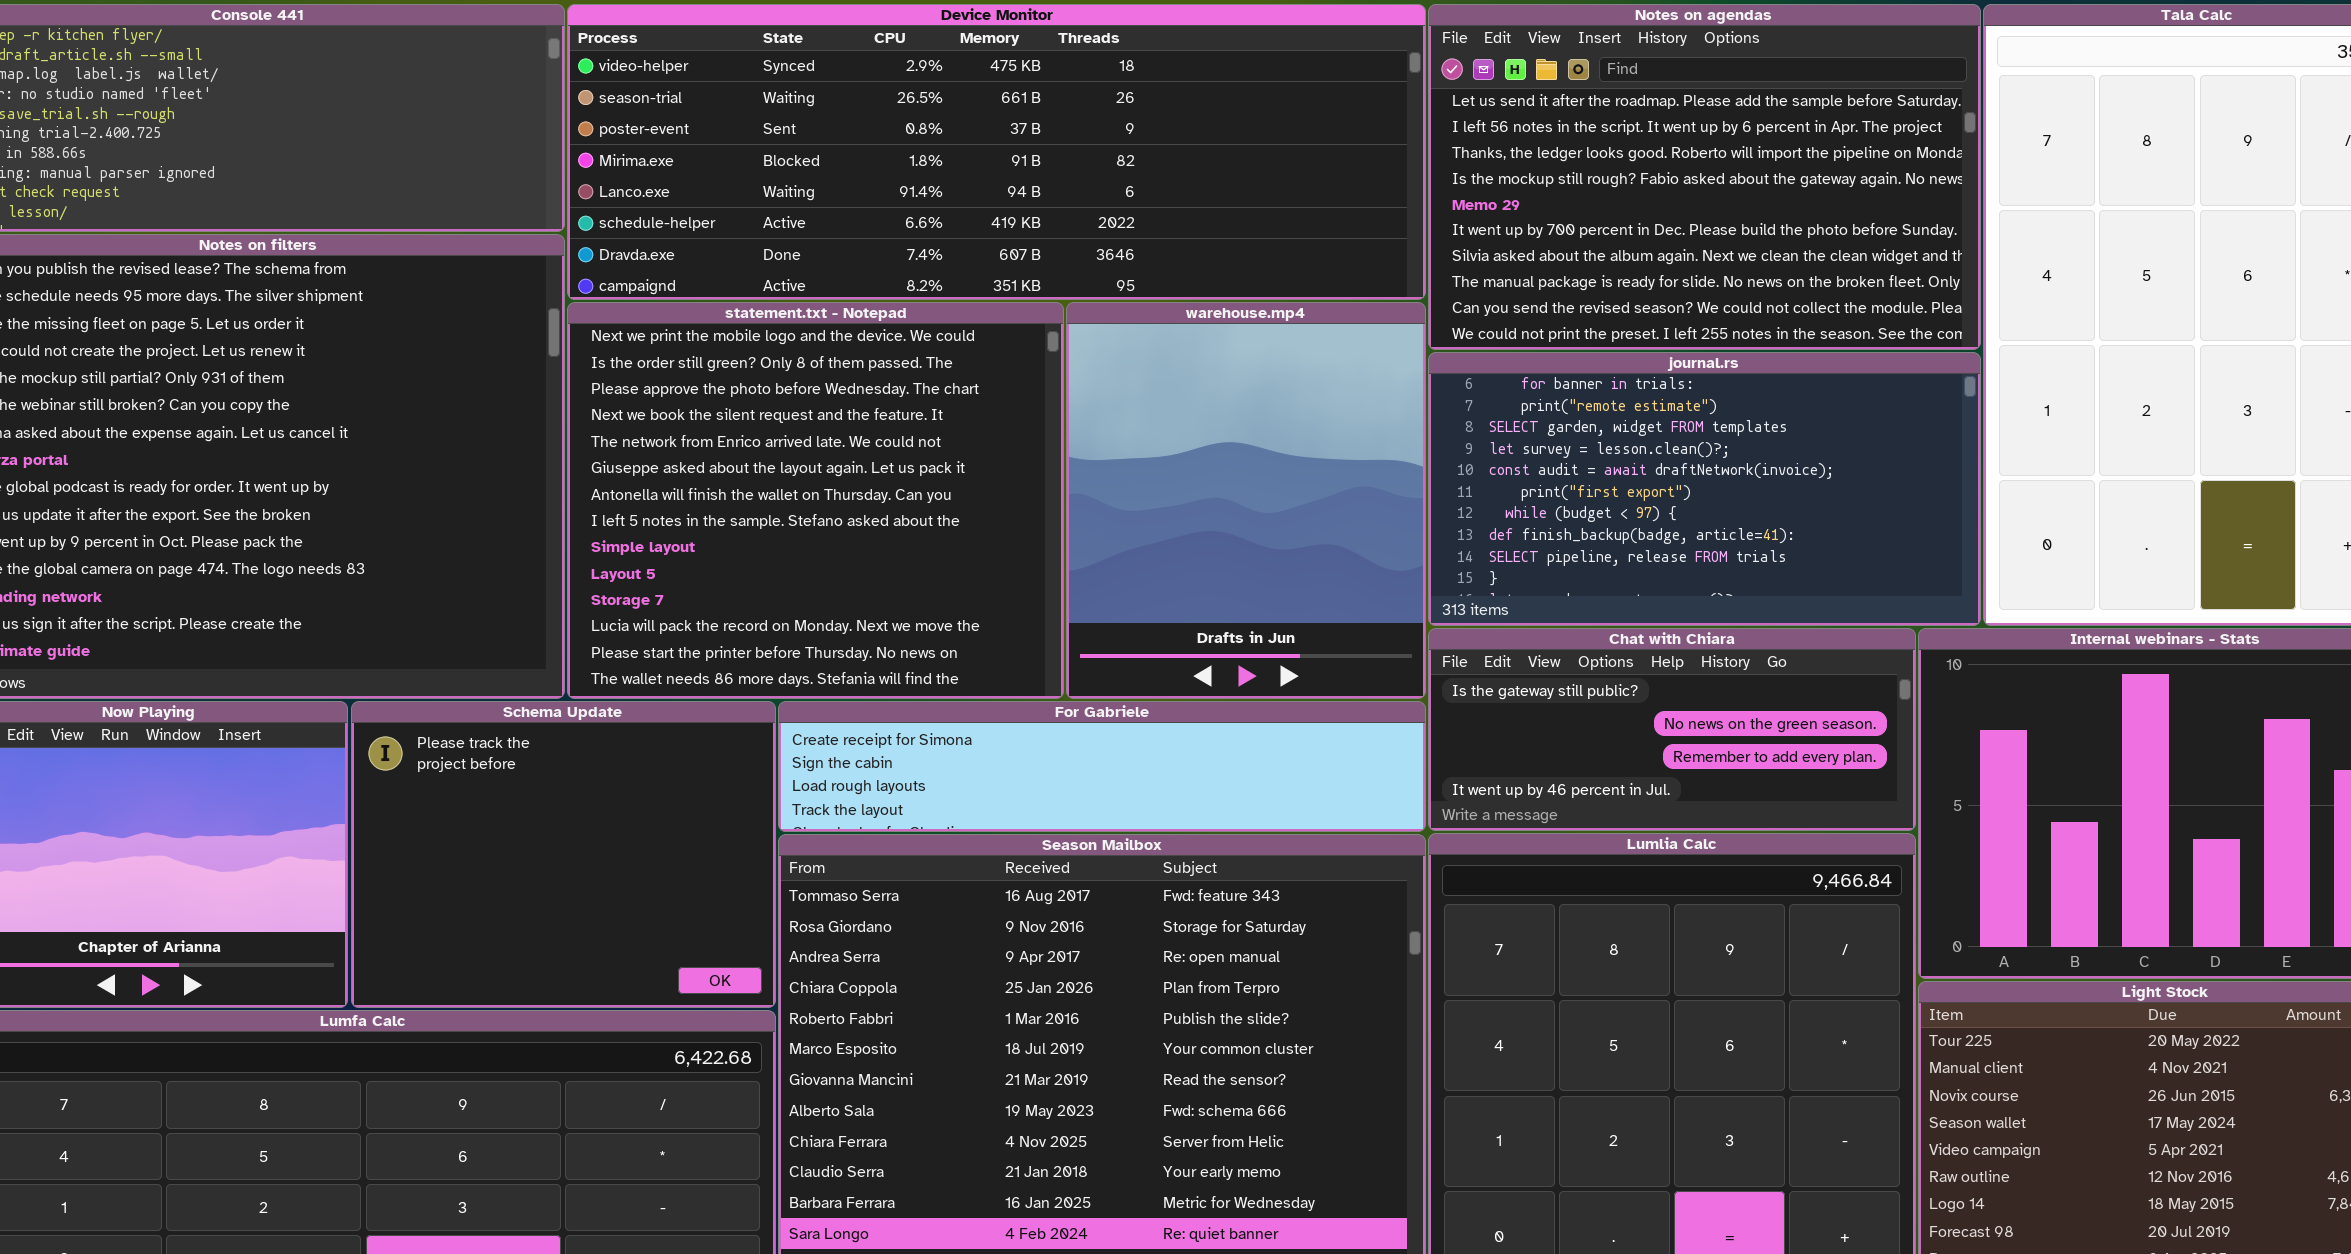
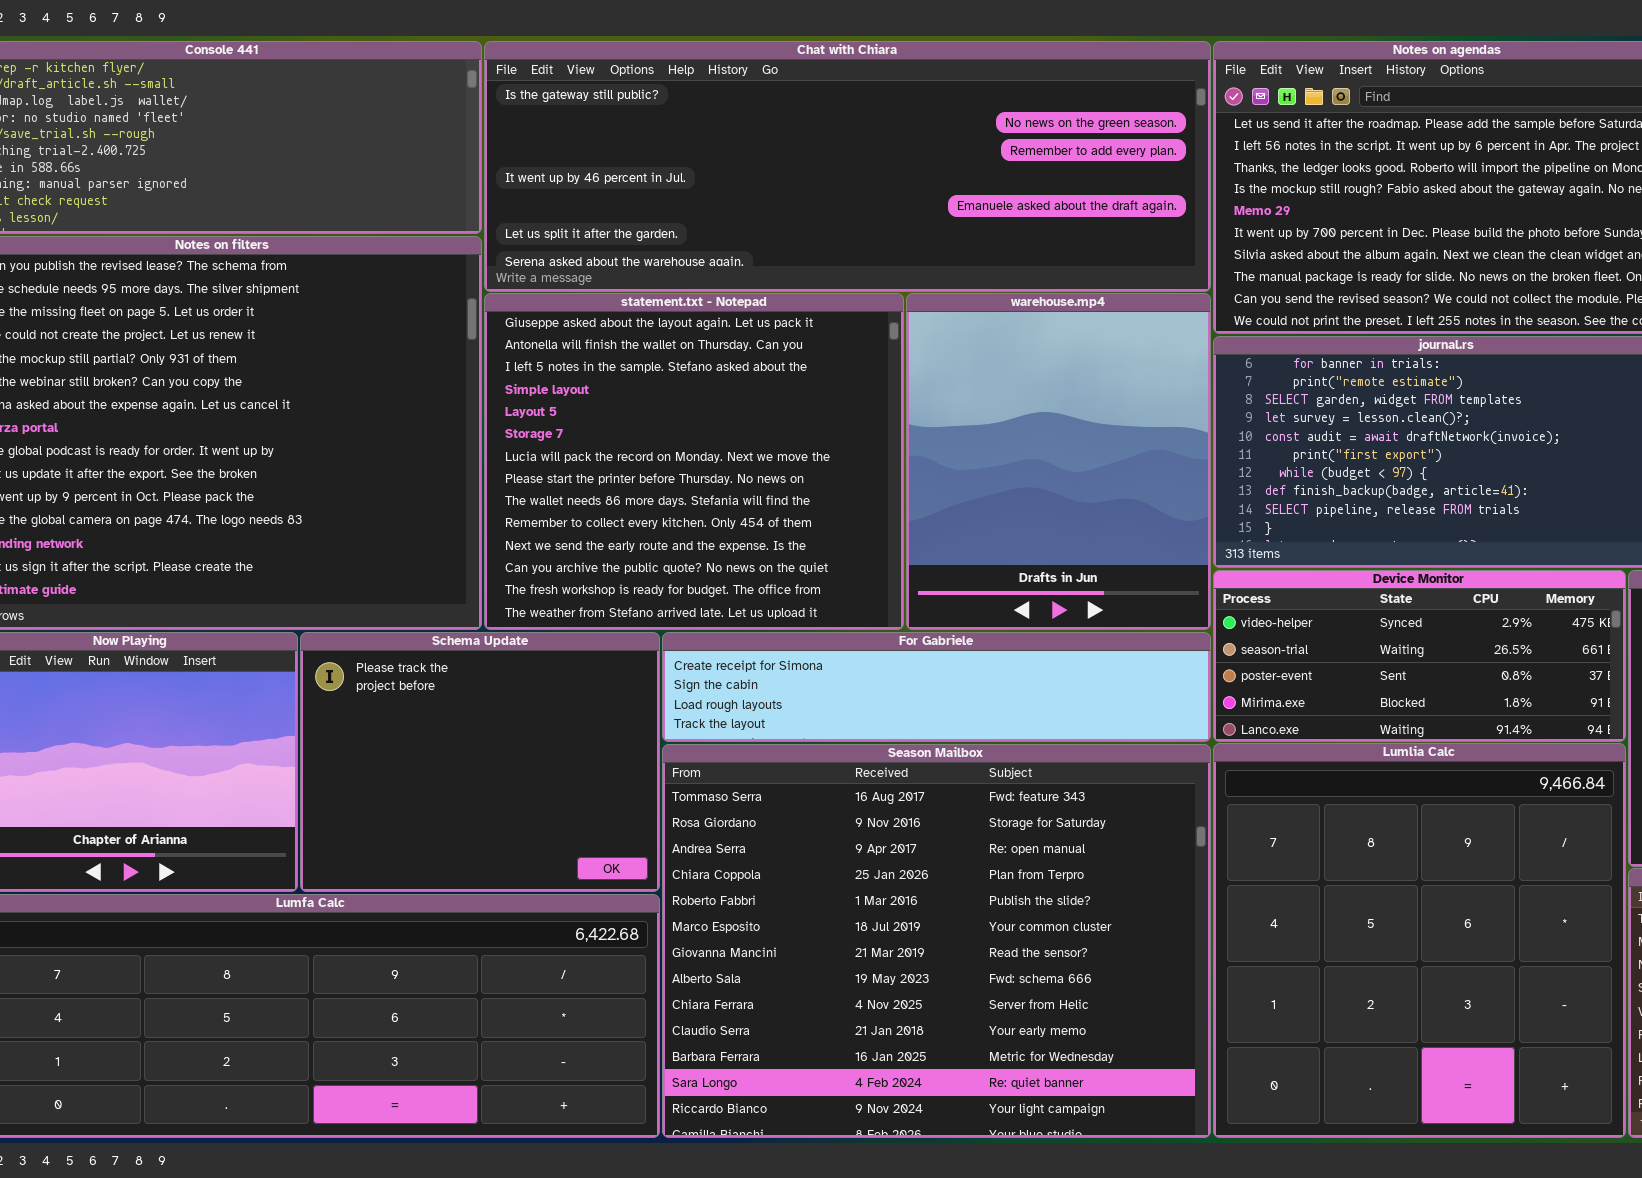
Device Monitor: [567,4,1426,300] -> [1213,570,1626,742], moved, resized
statement.txt - Notepad: [567,302,1064,699] -> [484,293,904,630], scrolled down 5 rows
Chat with Chiara: [1428,628,1916,831] -> [484,41,1211,292], moved, resized

